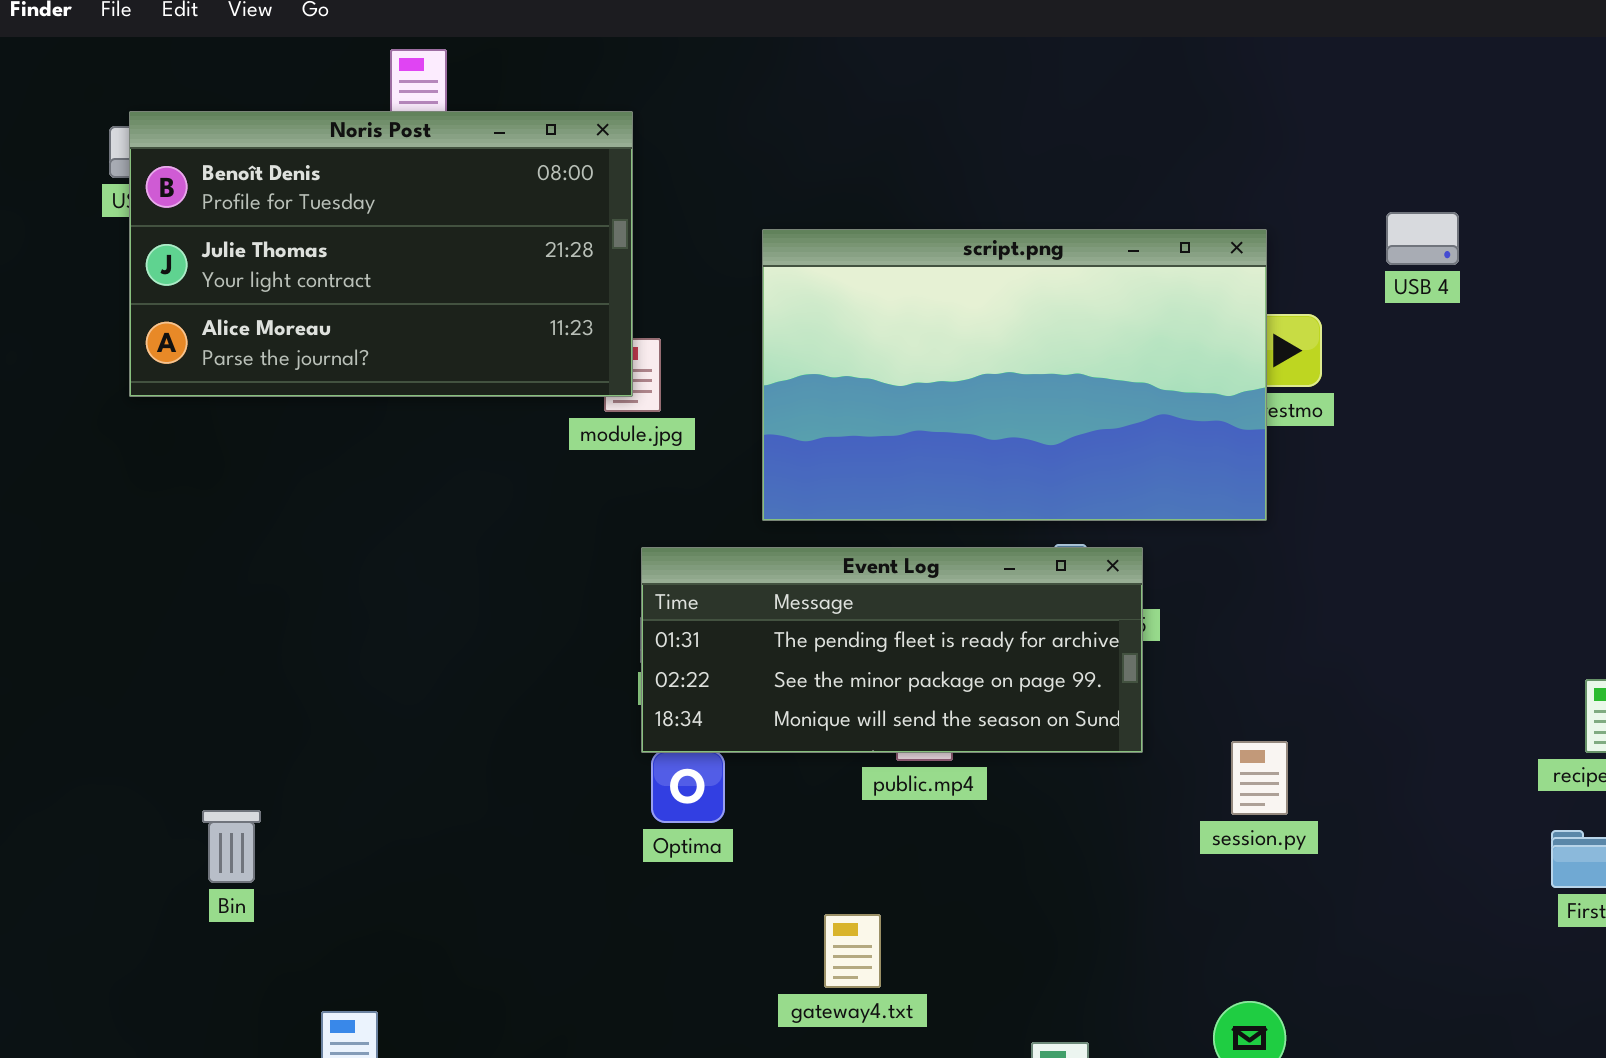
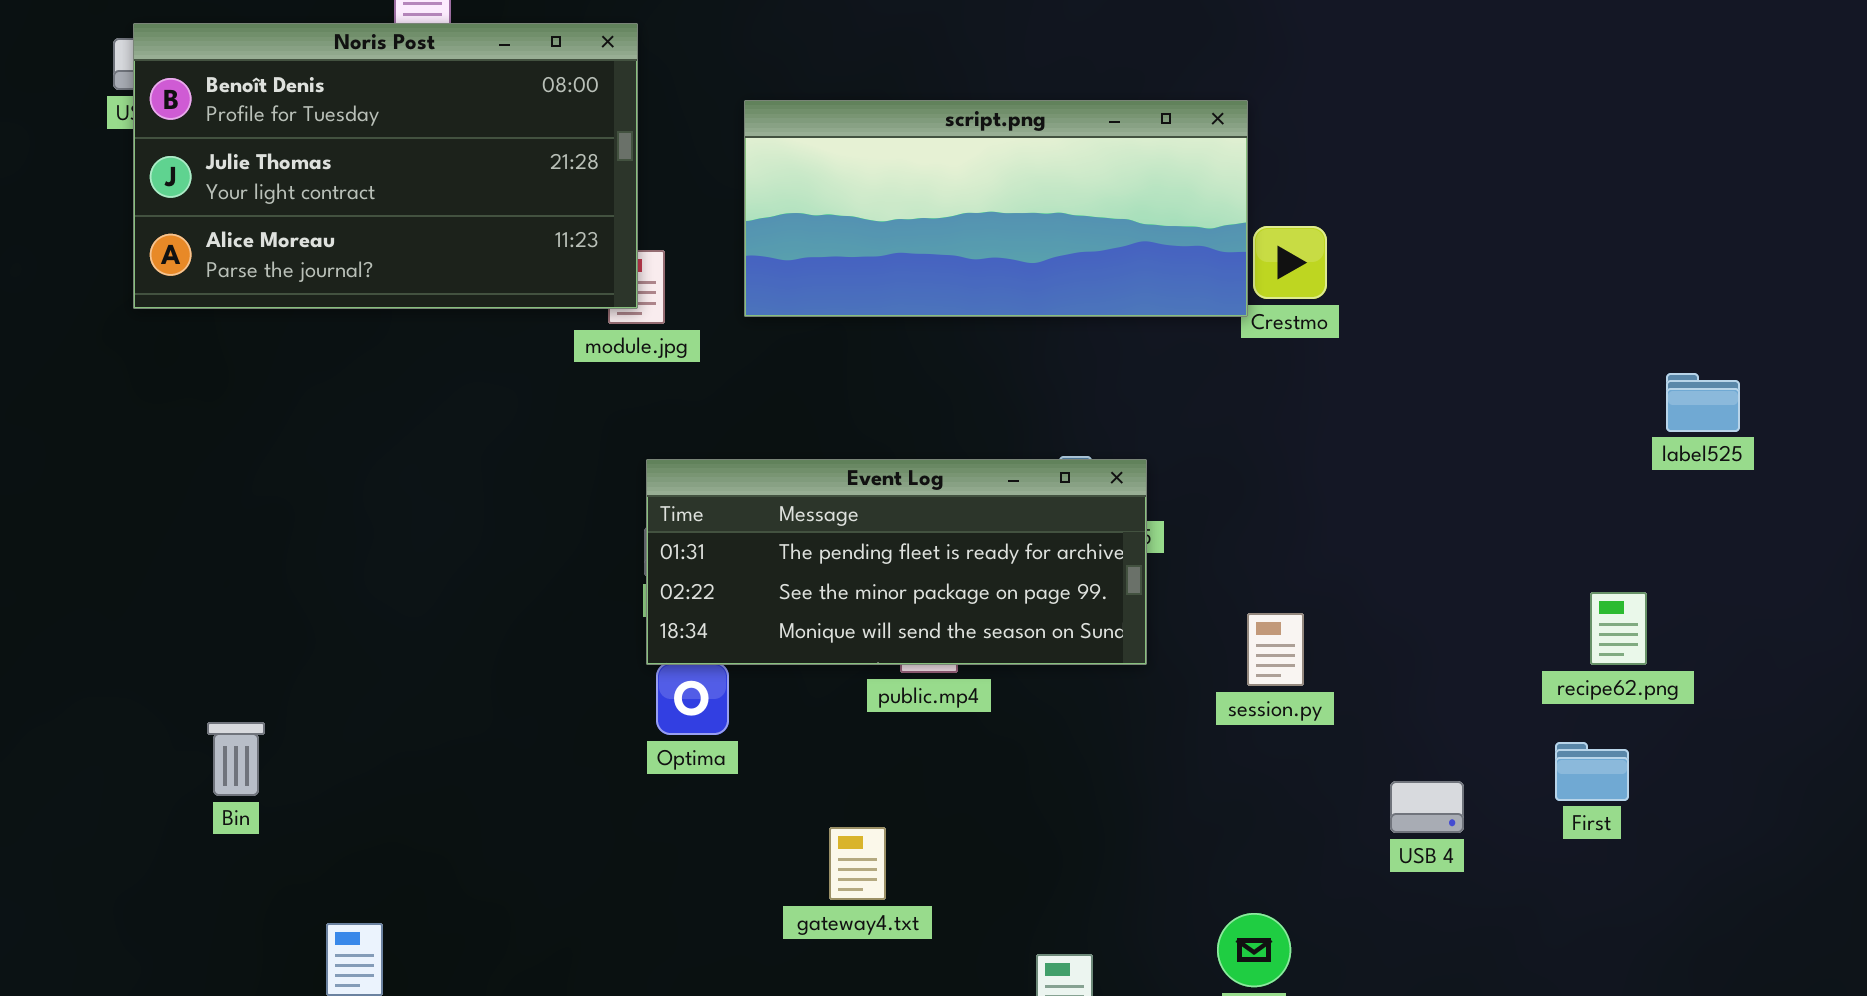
USB 4: [1386,212,1459,265] -> [1390,781,1464,833], moved
script.png: [762,229,1267,521] -> [744,100,1248,317], moved, resized
session.py: [1231,741,1288,815] -> [1247,613,1304,686], moved

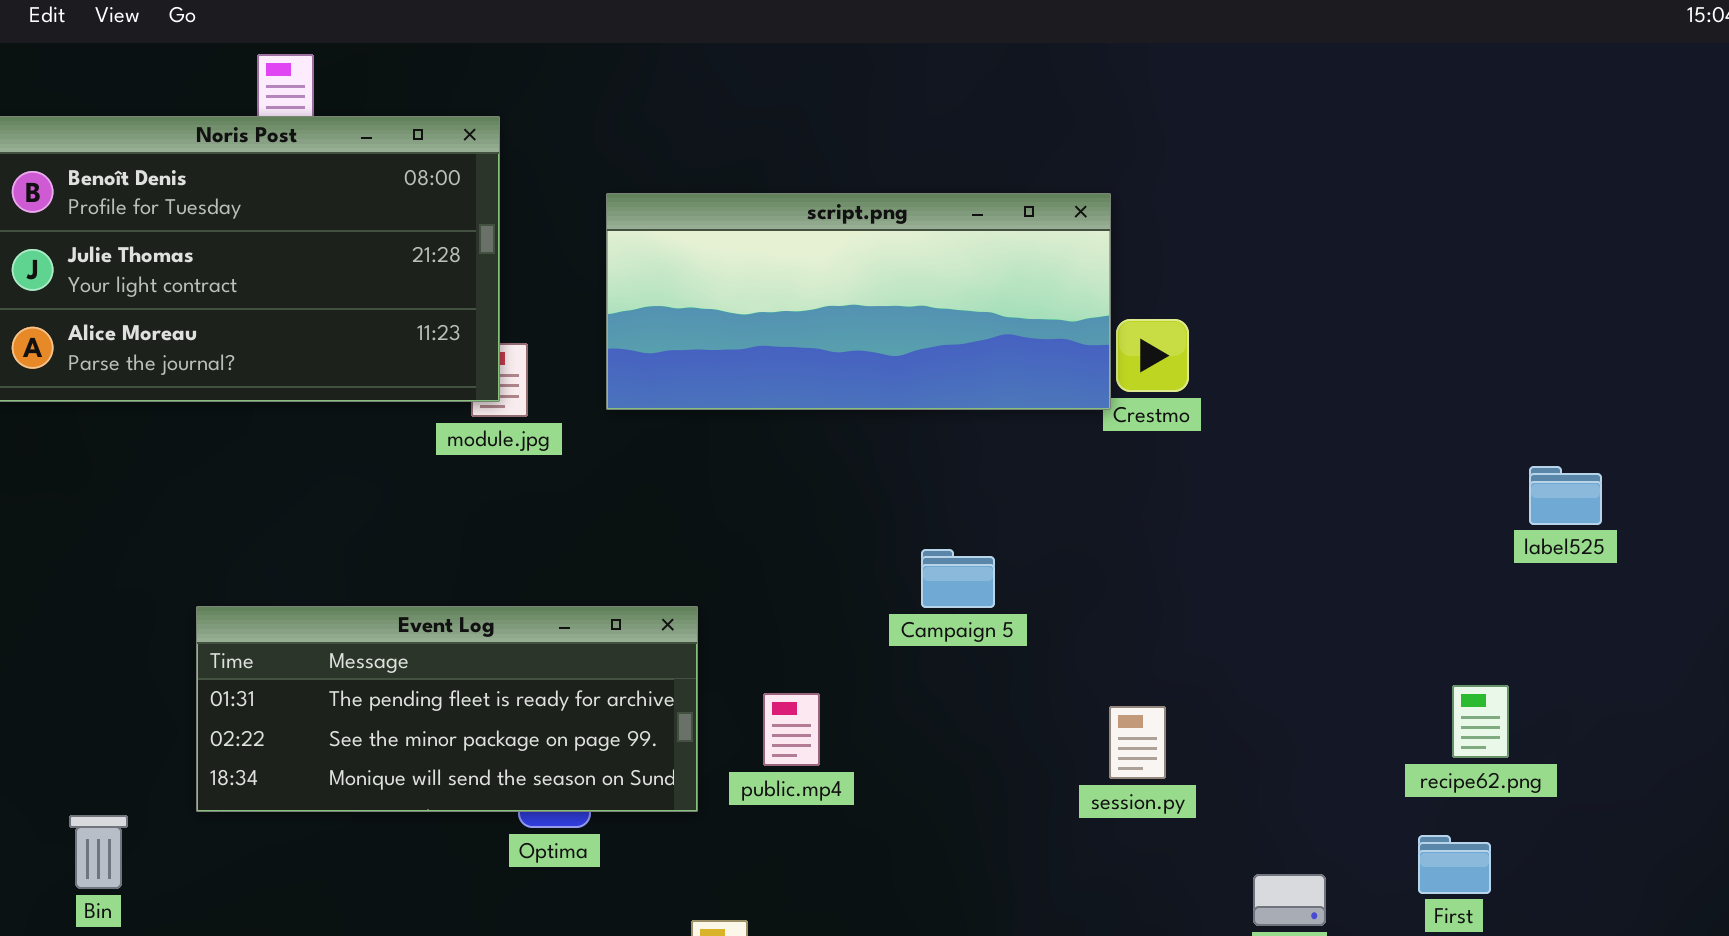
Event Log: [646,459,1147,665] -> [196,606,698,812], moved

